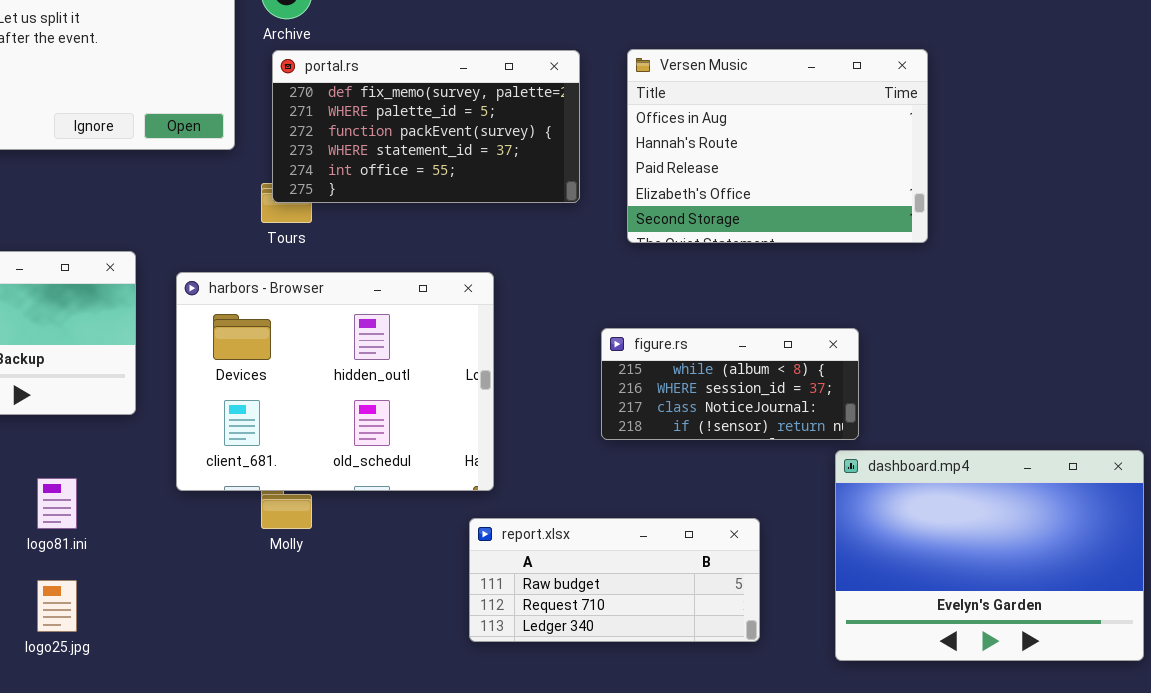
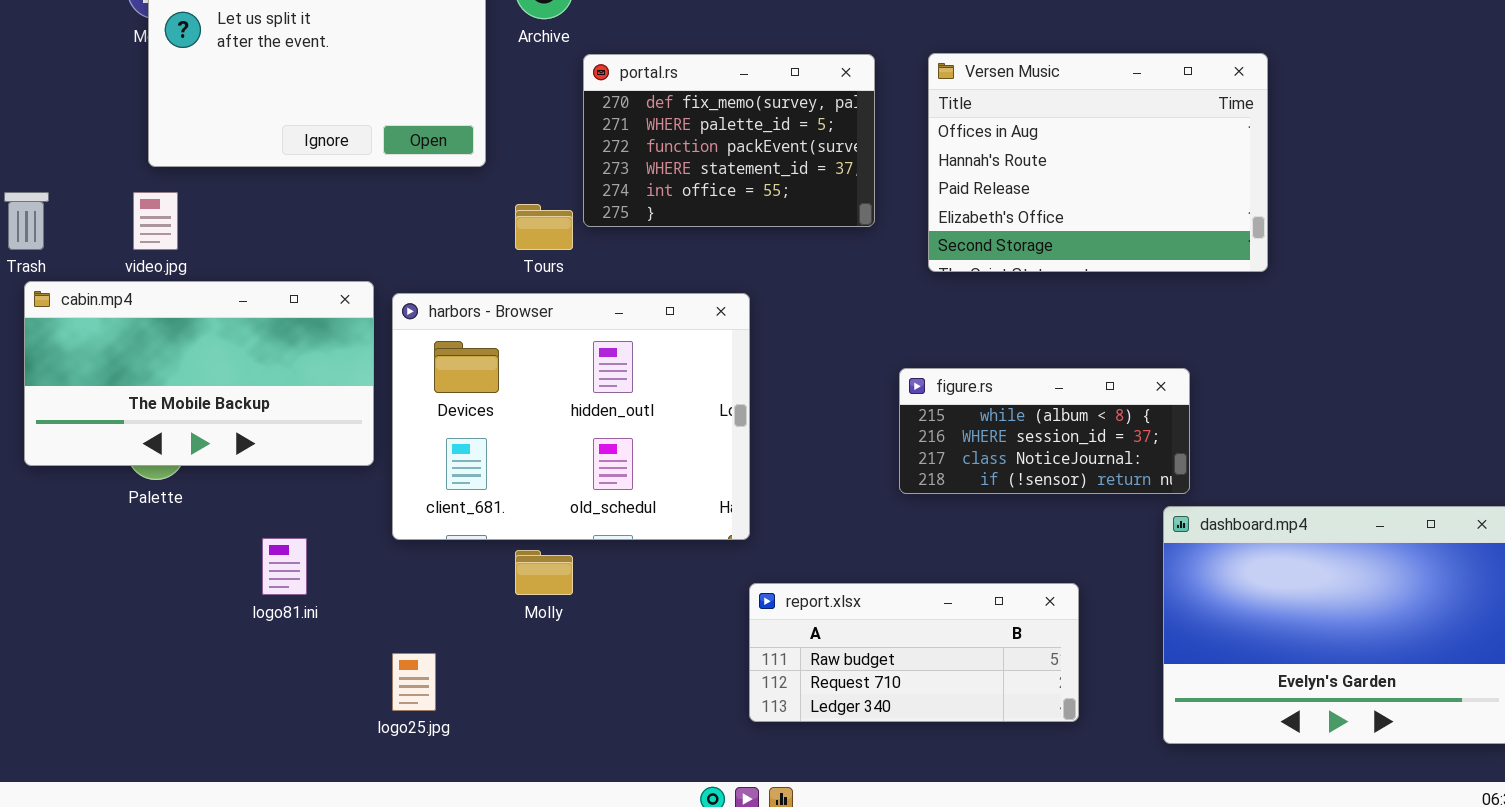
portal.rs: [272,50,580,203] -> [583,54,875,227], resized
harbors - Browser: [176,272,494,491] -> [392,293,750,540], moved
logo25.jpg: [37,580,77,632] -> [392,653,436,711], moved

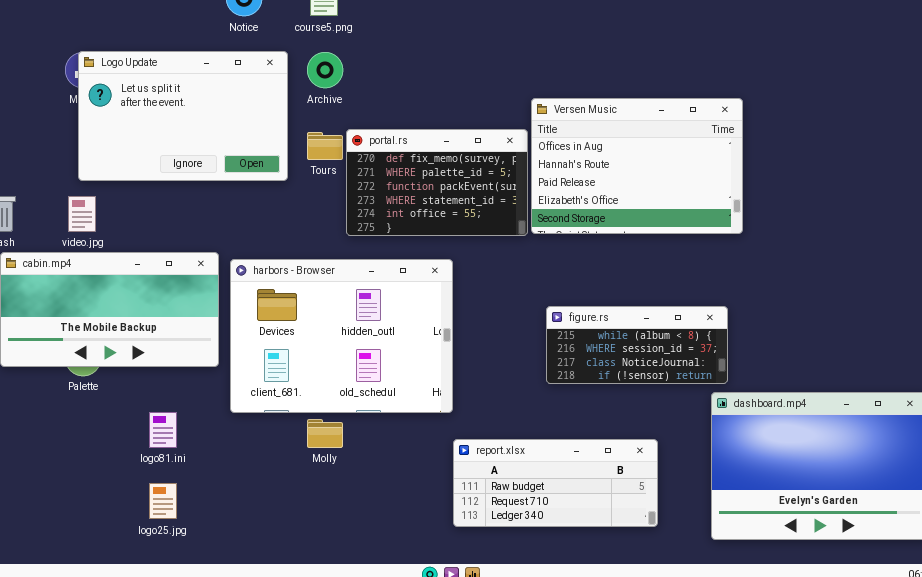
Versen Music: [928,53,1268,272] -> [531,98,743,234], moved
portal.rs: [583,54,875,227] -> [346,129,528,236], moved
Tours: [515,204,573,250] -> [307,132,343,160], moved
logo25.jpg: [392,653,436,711] -> [149,483,177,519], moved

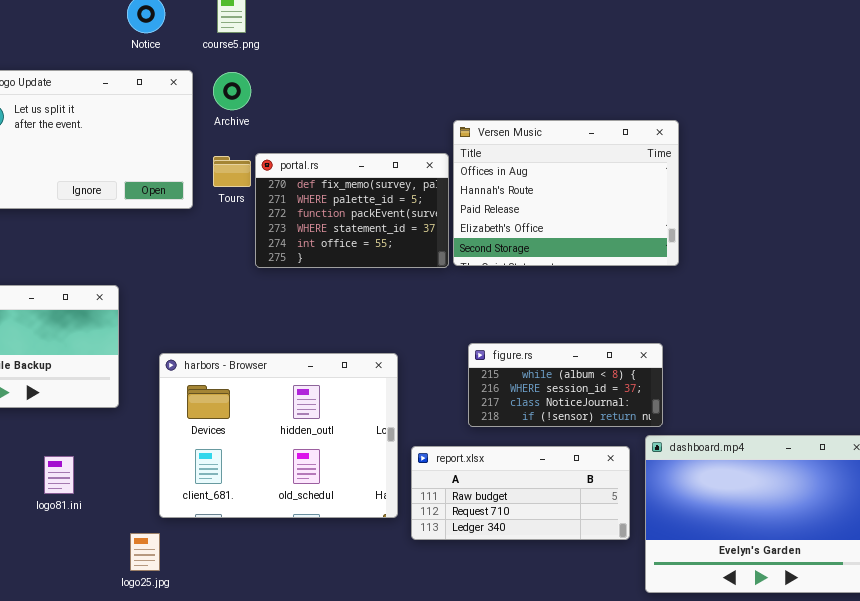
harbors - Browser: [230,259,453,413] -> [159,353,398,518], moved
report.xlsx: [453,439,658,527] -> [411,446,630,540], moved
logo25.jpg: [149,483,177,519] -> [130,533,160,571], moved

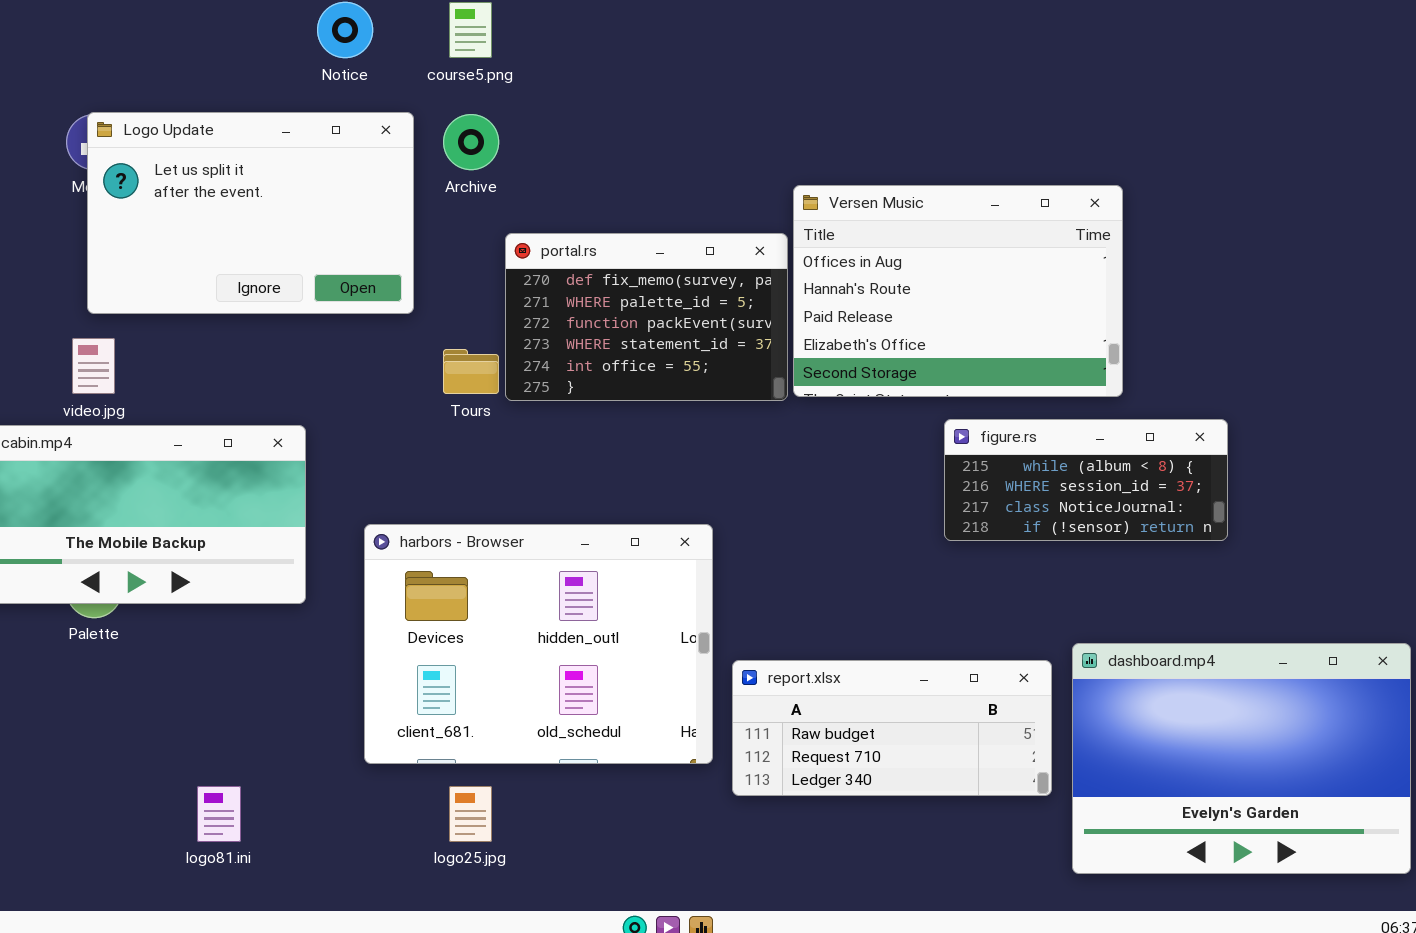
Tours: [213,156,251,187] -> [443,349,499,394], moved
figure.rs: [468,343,663,427] -> [944,419,1228,541], moved
logo81.ini: [44,456,74,494] -> [197,786,241,842], moved
logo25.jpg: [130,533,160,571] -> [449,786,492,842], moved

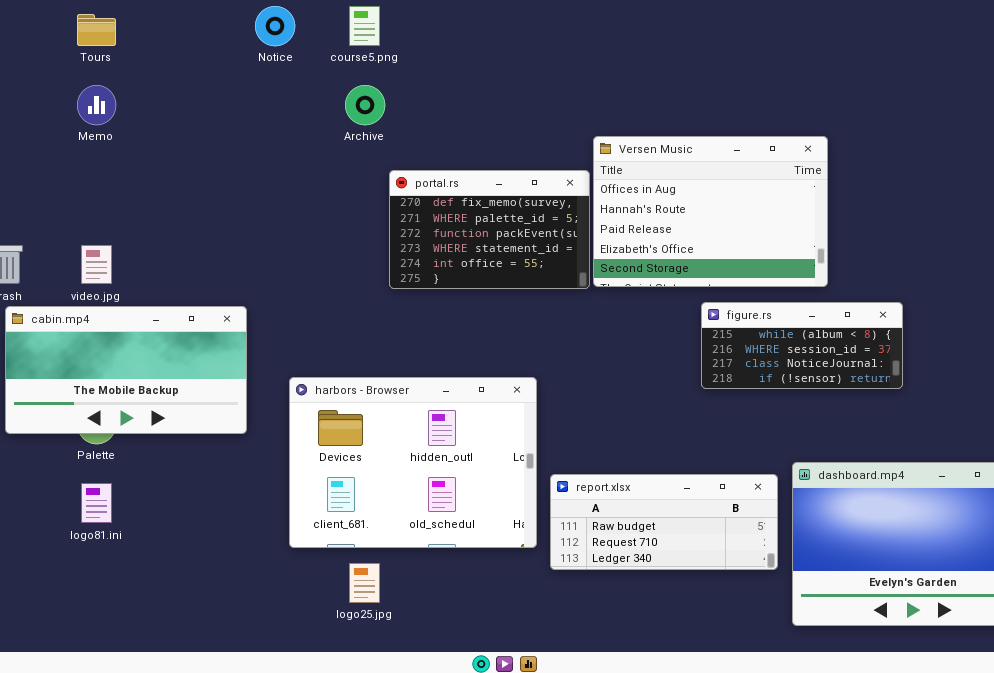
Logo Update: [87,112,414,314] -> none, closed
Tours: [443,349,499,394] -> [77,14,116,46], moved
logo81.ini: [197,786,241,842] -> [81,483,112,523], moved

